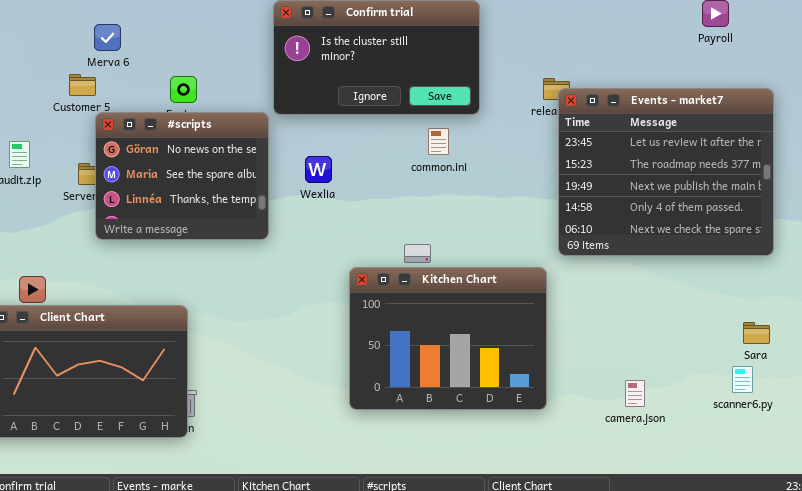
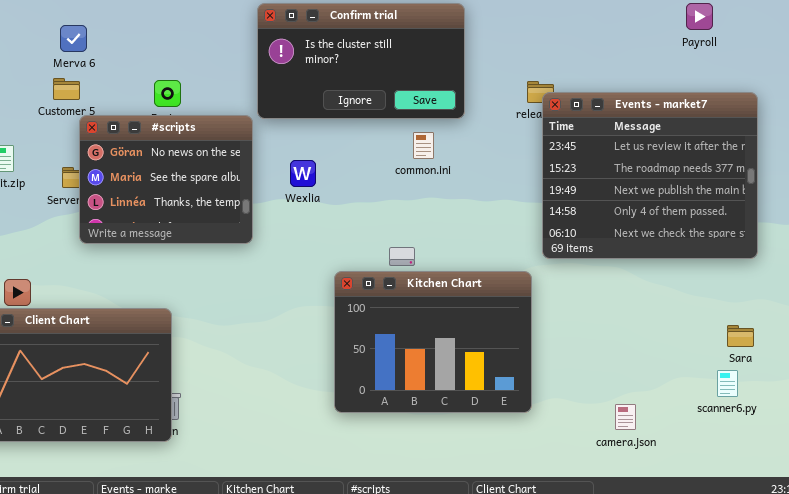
Merva 6: [94,24,121,51] -> [60,25,87,52], moved
camera.json: [625,380,645,407] -> [615,404,636,430], moved

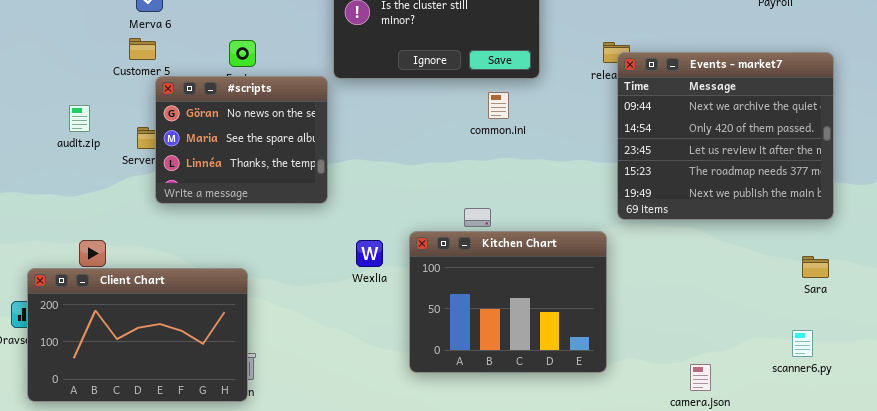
Events - market7: [542,92,758,259] -> [617,52,834,220], scrolled up 2 rows
Wexlia: [290,160,316,187] -> [356,240,383,267], moved
Sara: [727,325,754,347] -> [802,256,829,278], moved

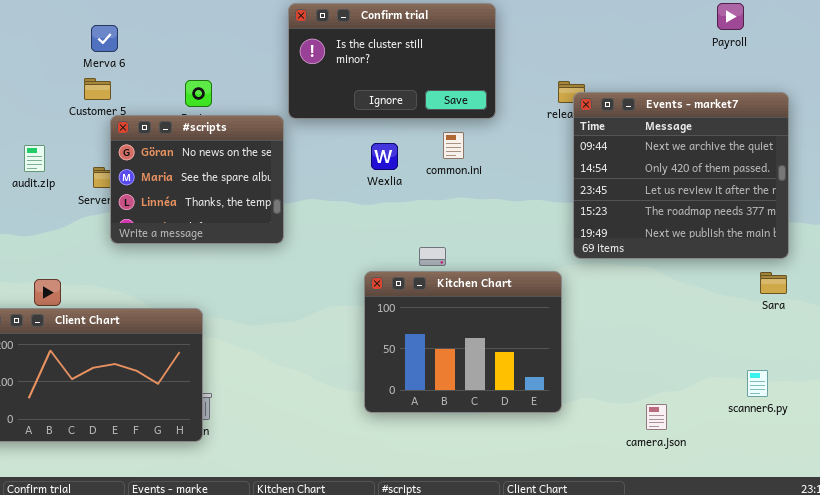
Wexlia: [356,240,383,267] -> [371,143,398,170], moved
Sara: [802,256,829,278] -> [760,272,787,294], moved

